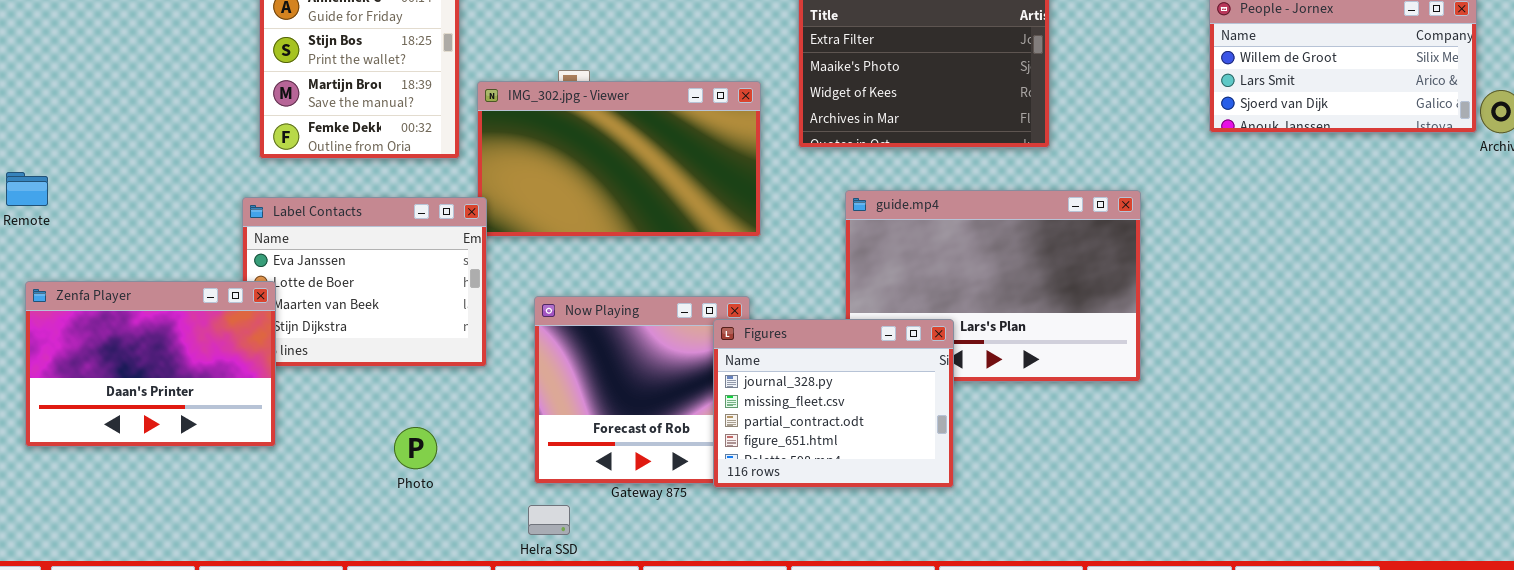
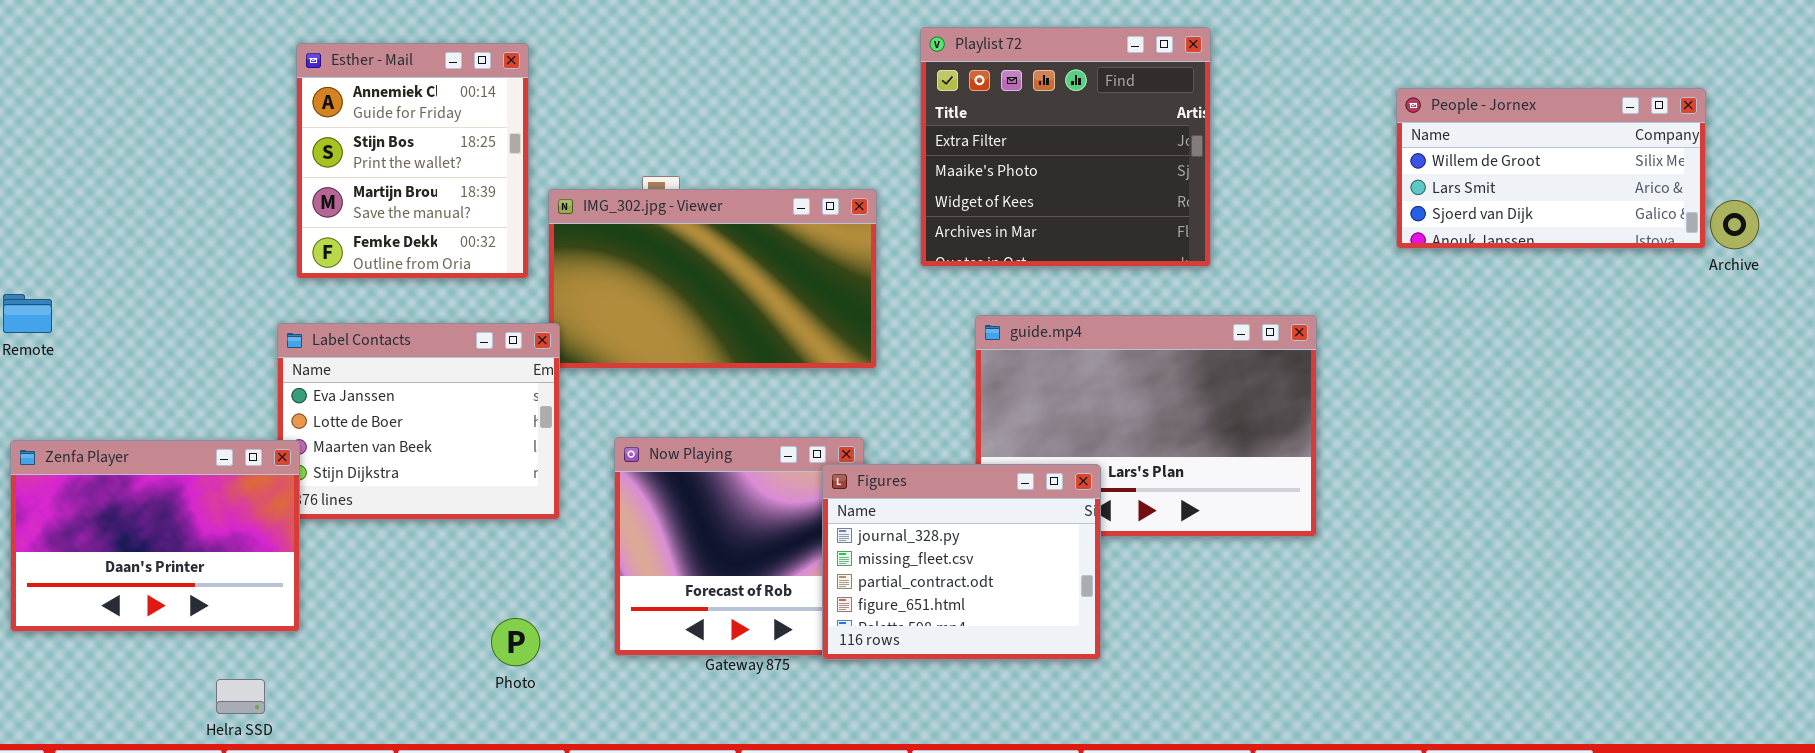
Zenfa Player: [25,281,276,447] -> [10,440,300,632], moved
Photo: [394,427,437,469] -> [491,618,540,666], moved
Helra SSD: [528,505,570,535] -> [216,679,265,714], moved

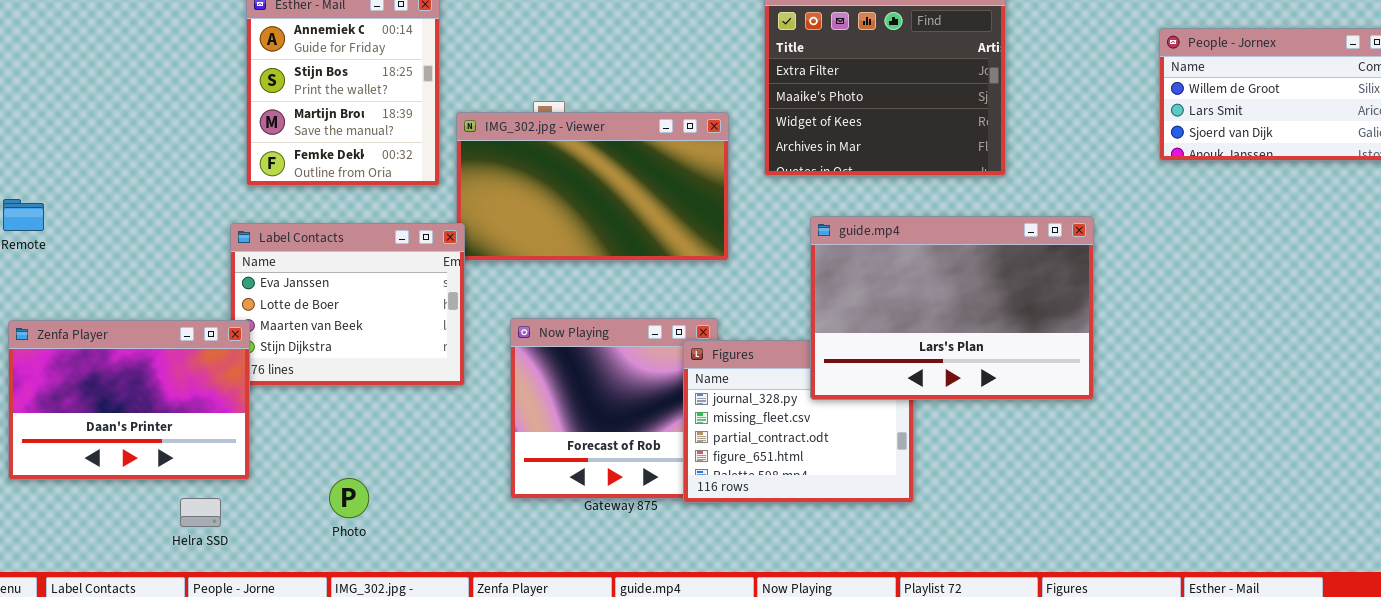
guide.mp4: [975,315,1317,537] -> [810,216,1094,400], raised
Photo: [491,618,540,666] -> [329,478,369,518], moved
Helra SSD: [216,679,265,714] -> [180,498,221,527], moved

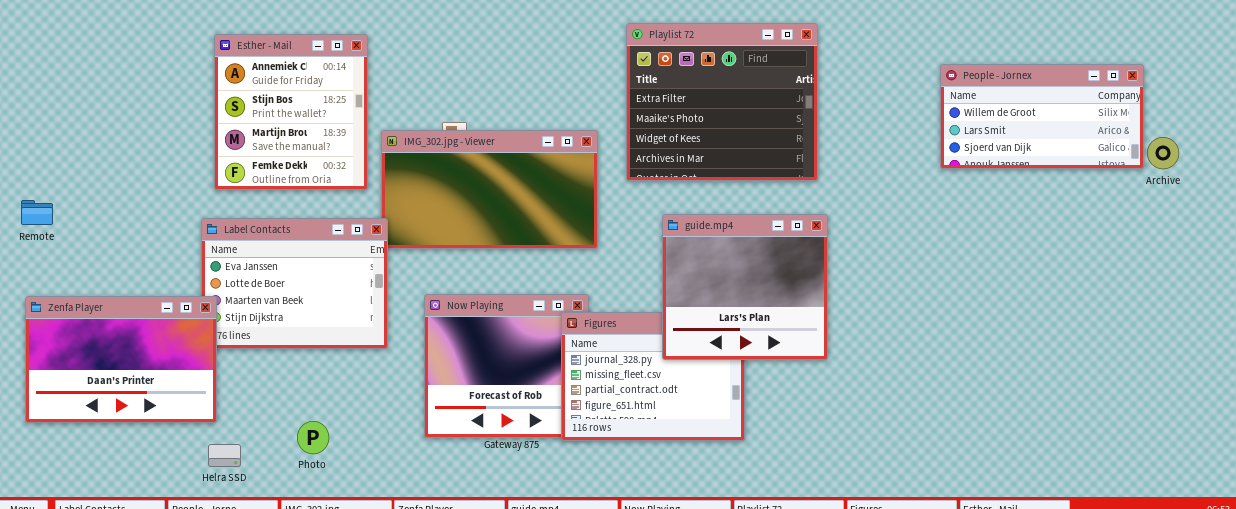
guide.mp4: [810,216,1094,400] -> [662,214,828,360], resized
Photo: [329,478,369,518] -> [297,421,329,454], moved
Helra SSD: [180,498,221,527] -> [208,444,241,467], moved

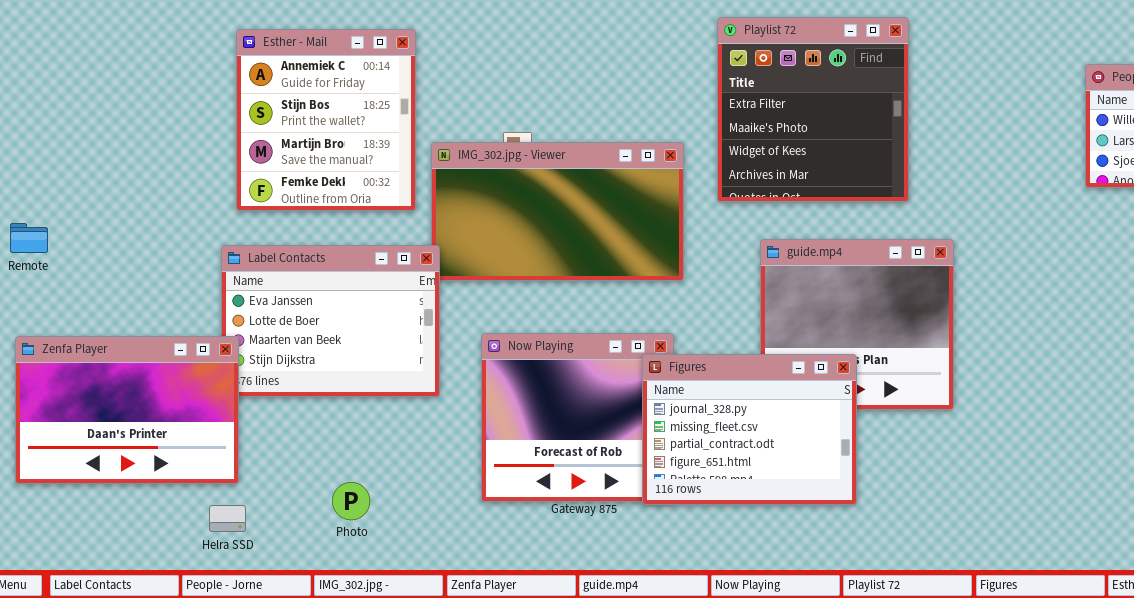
Playlist 72: [626,23,818,181] -> [717,17,909,202], resized
Figures: [561,312,745,441] -> [642,354,857,505], raised
Helra SSD: [208,444,241,467] -> [209,505,246,532], moved

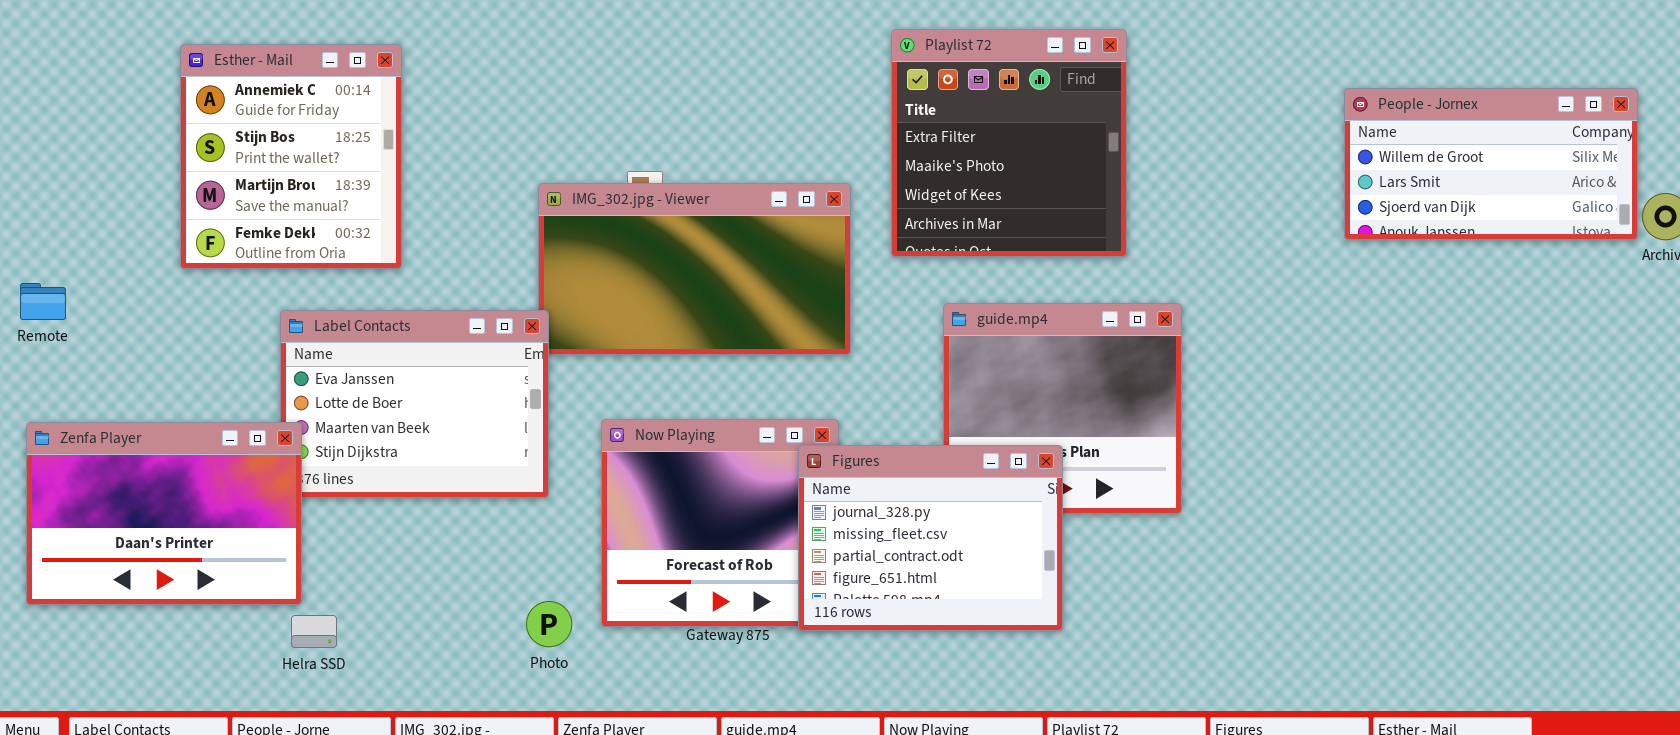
Esther - Mail: [236,29,416,211] -> [180,44,402,269], moved
Photo: [332,482,370,520] -> [526,601,572,647], moved
Helra SSD: [209,505,246,532] -> [291,615,337,648], moved

